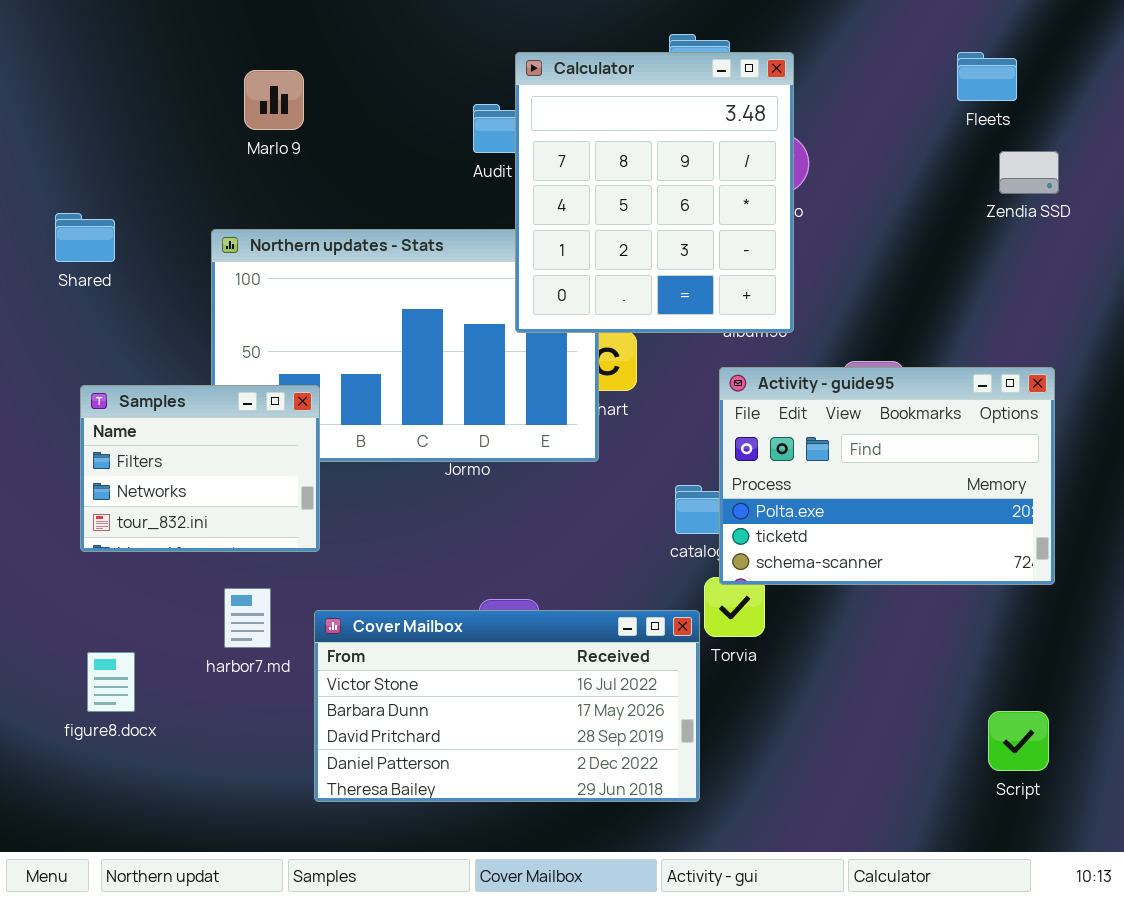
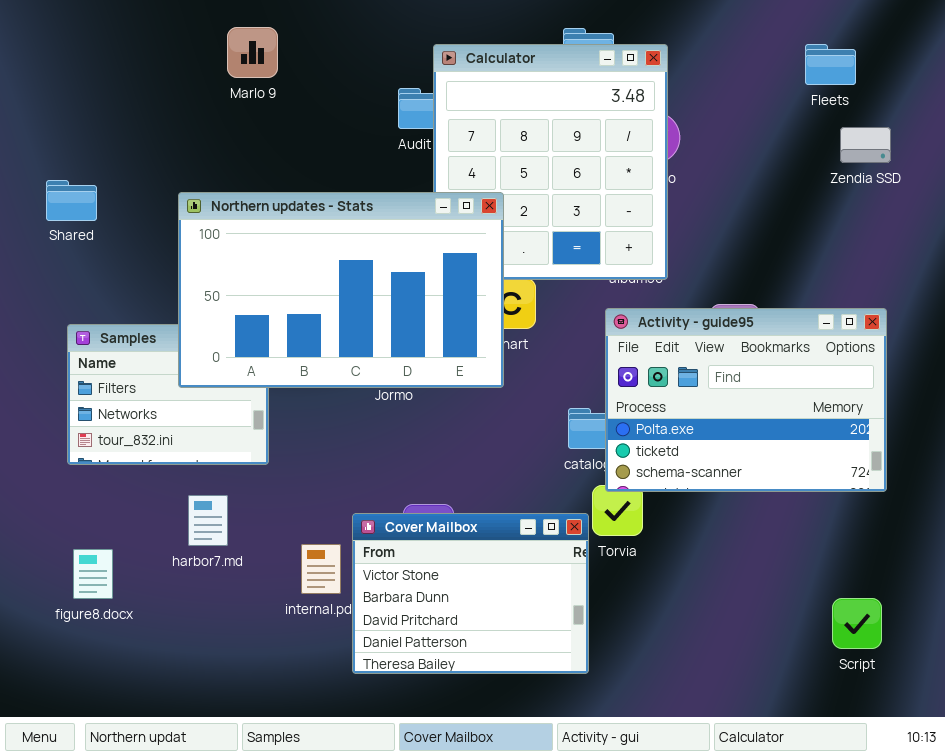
Marlo 9: [244,70,304,130] -> [227,27,278,78], moved
Northern updates - Stats: [211,229,599,462] -> [178,192,504,388], raised
Cover Mailbox: [314,610,700,802] -> [352,513,589,674], resized

